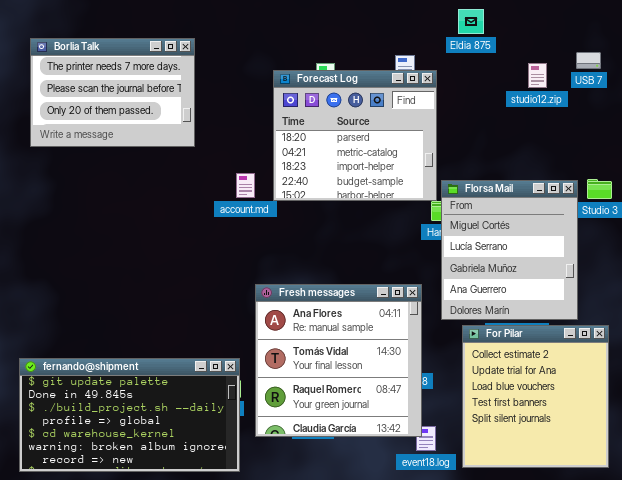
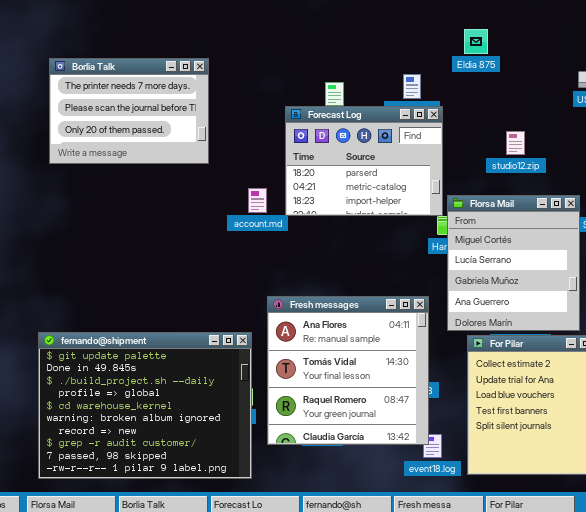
studio12.zip: [528,63,547,88] -> [506,131,525,155], moved
Forecast Log: [273,70,437,201] -> [285,106,443,216], resized
fernando@shipment: [19,358,240,472] -> [38,332,252,479], resized

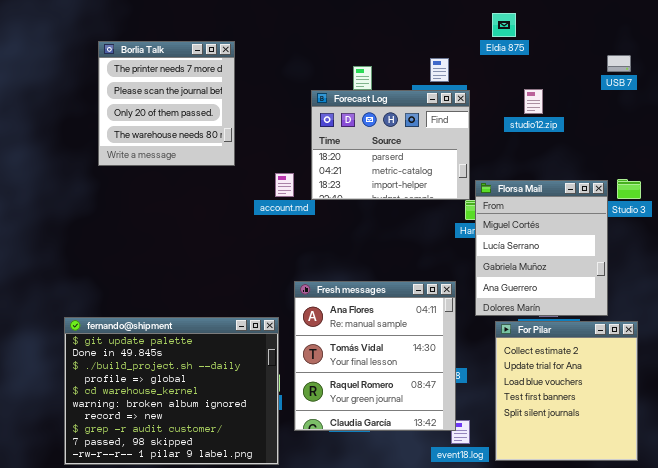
Borlia Talk: [49,58,209,164] -> [98,41,235,166], resized
studio12.zip: [506,131,525,155] -> [524,89,543,114], moved

